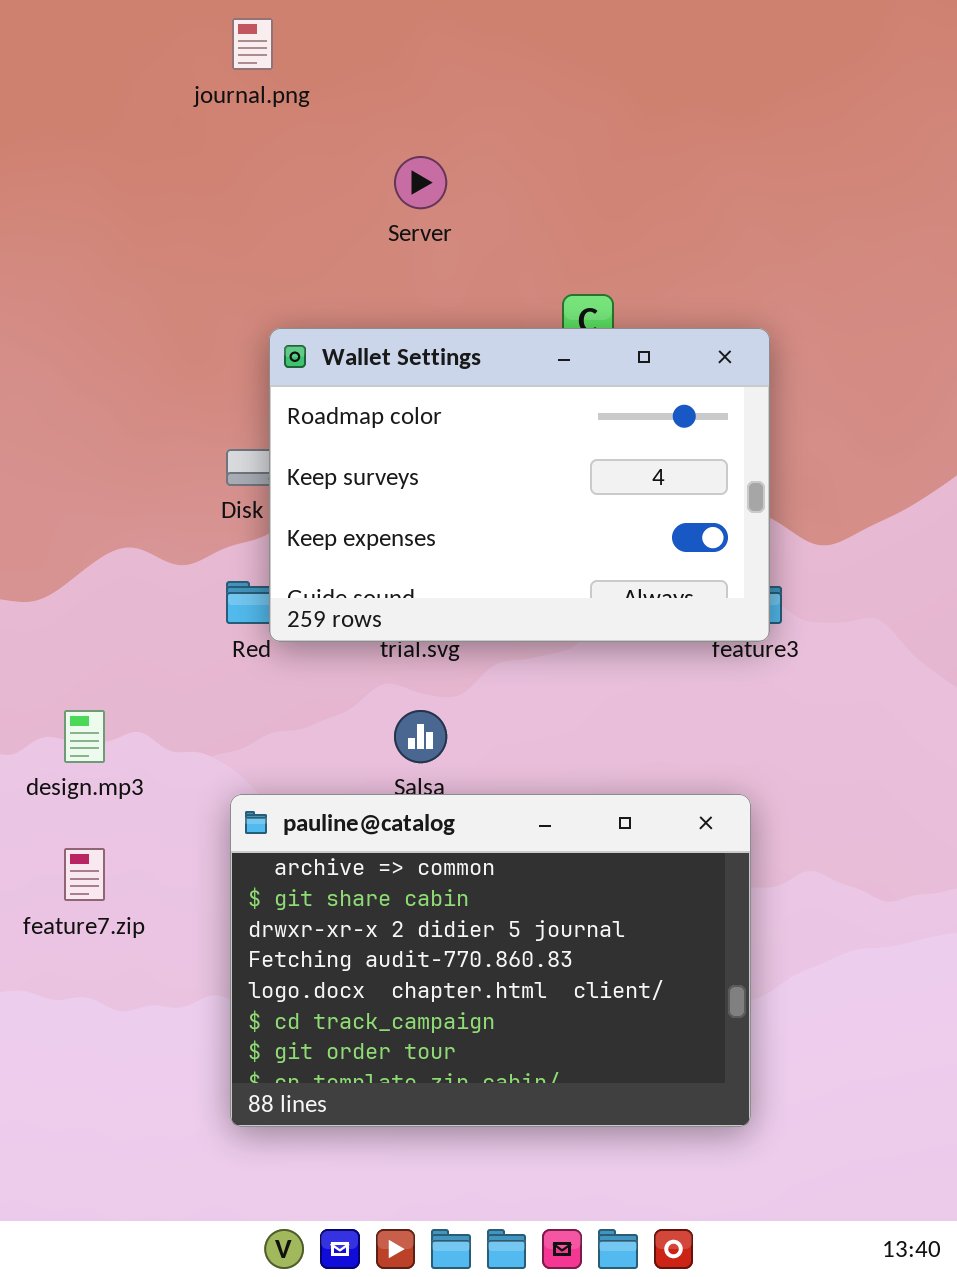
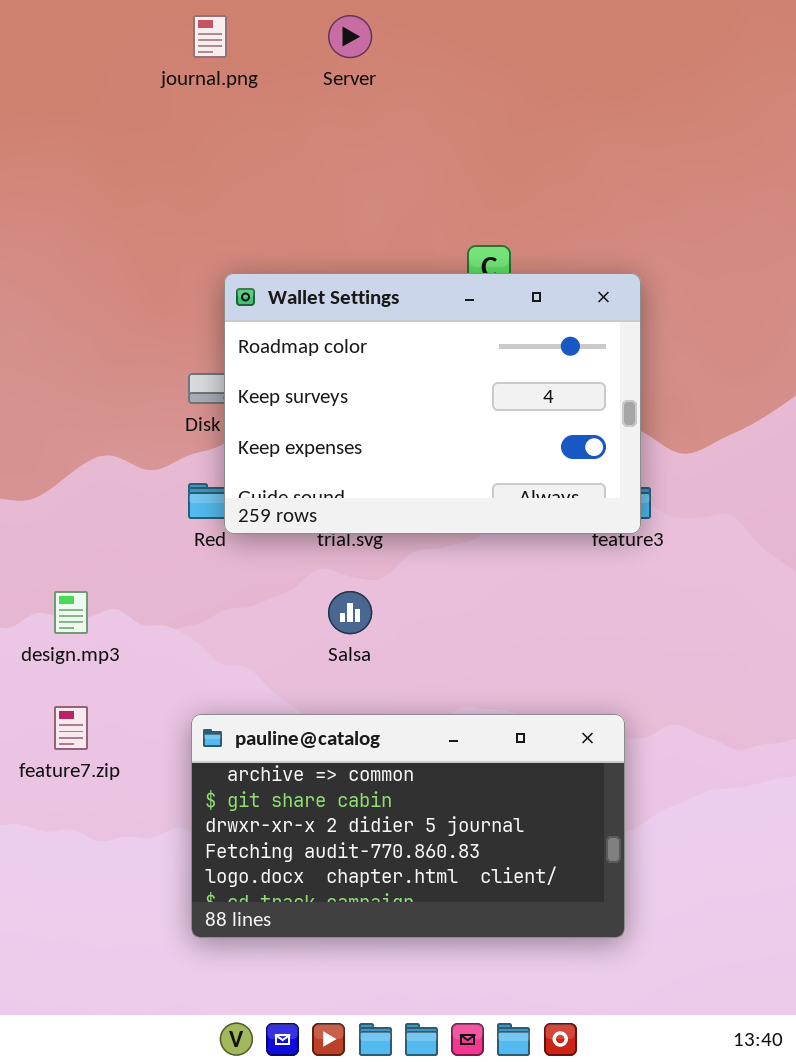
Server: [394,156,447,209] -> [328,15,372,58], moved
pauline@catalog: [230,794,751,1127] -> [191,714,625,938], resized

